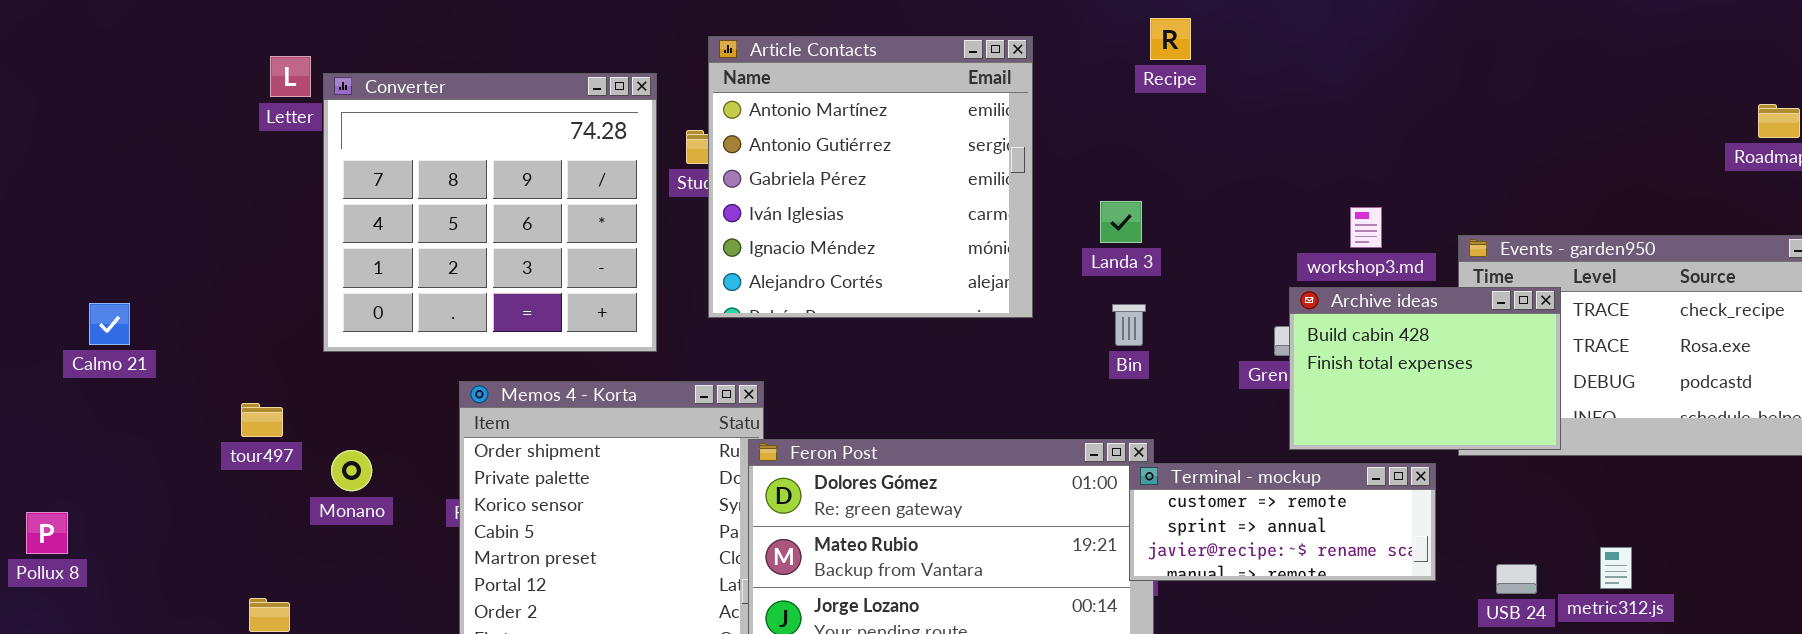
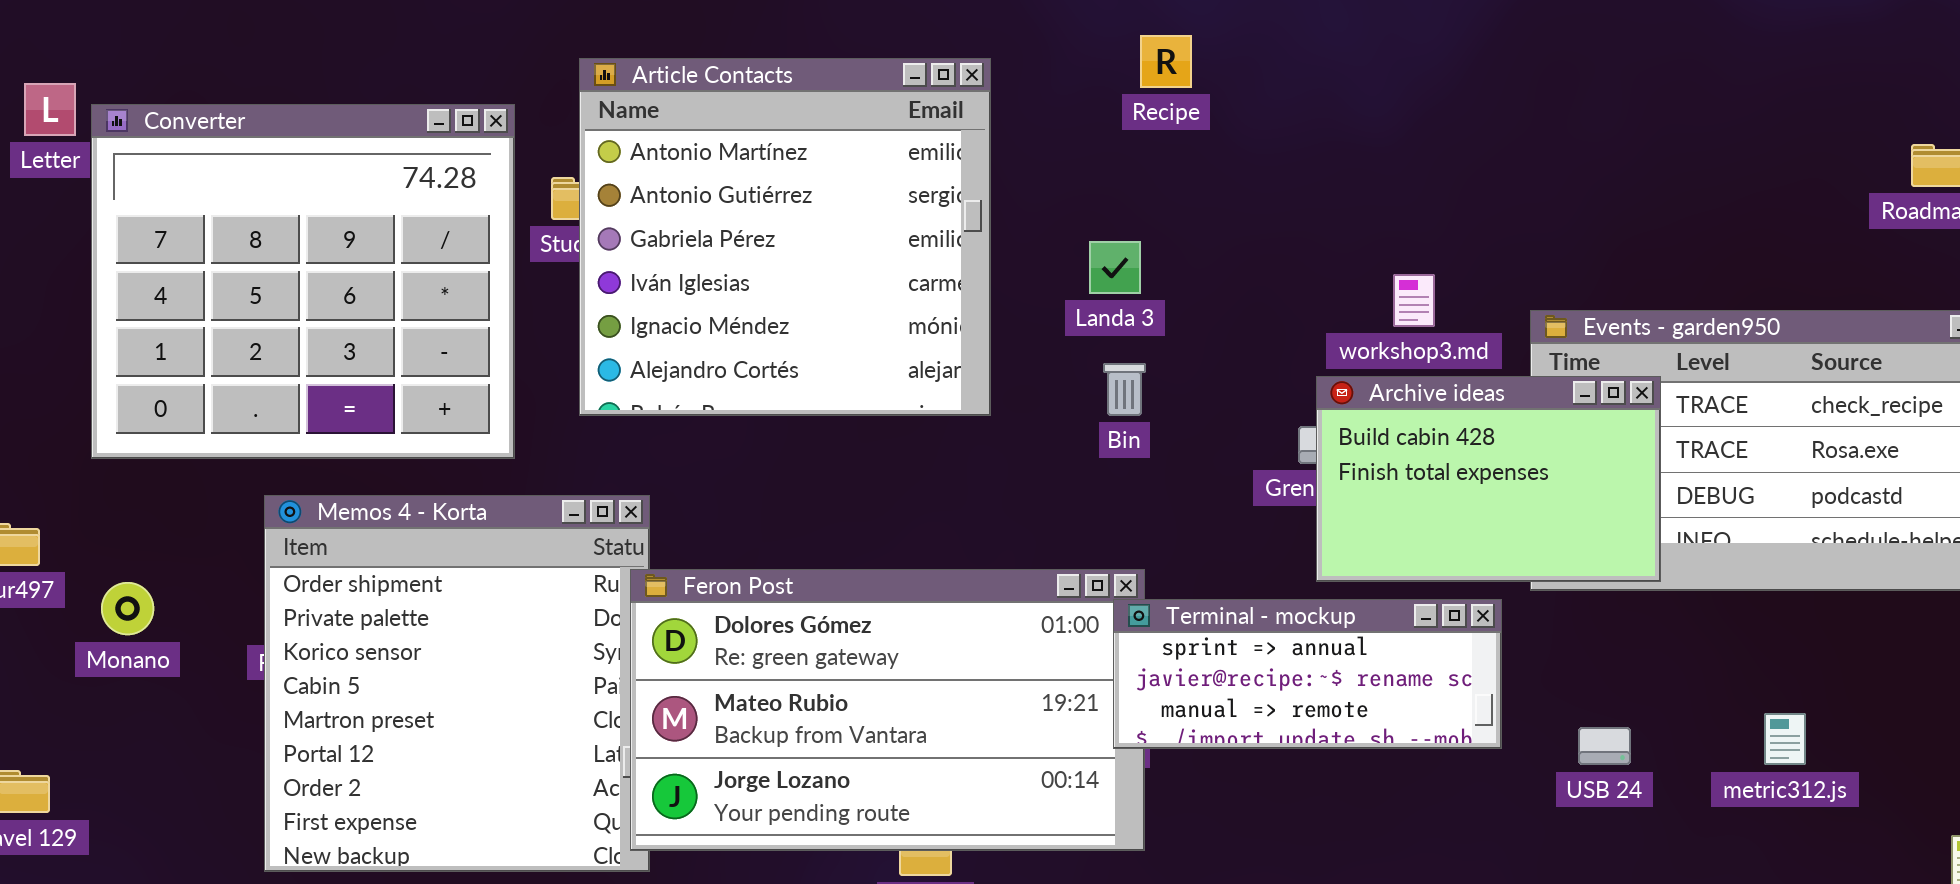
Landa 3: [1100,201,1142,243] -> [1089,241,1141,294], moved
Bin: [1112,304,1146,346] -> [1103,363,1146,416], moved
Terminal - mockup: [1129,463,1436,581] -> [1113,599,1502,749], scrolled down 1 row
metric312.js: [1600,547,1632,589] -> [1764,713,1806,765], moved

